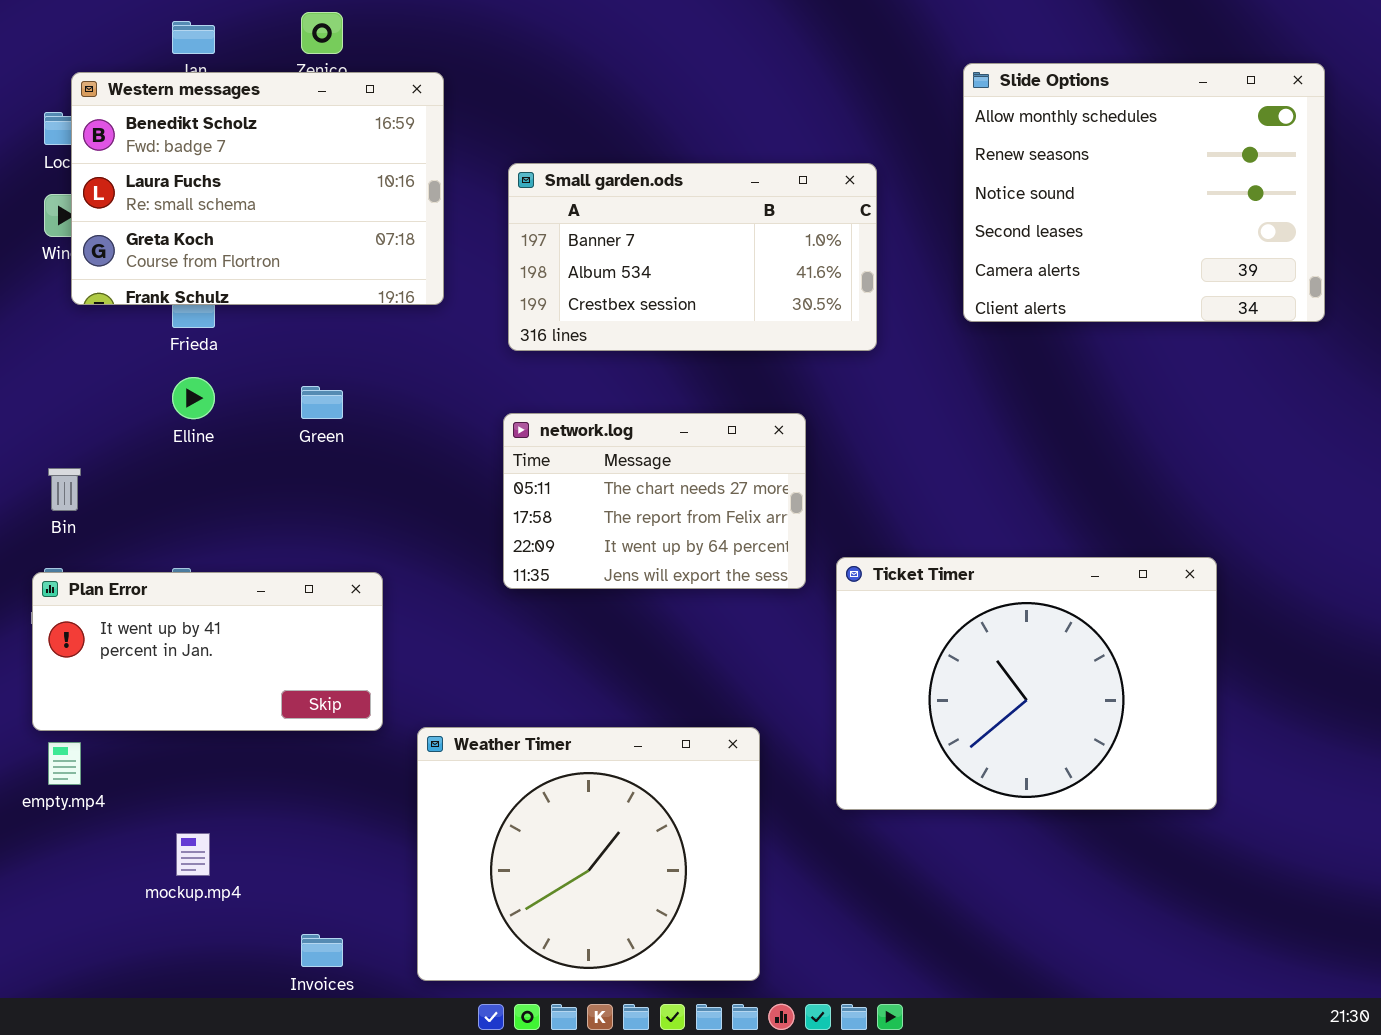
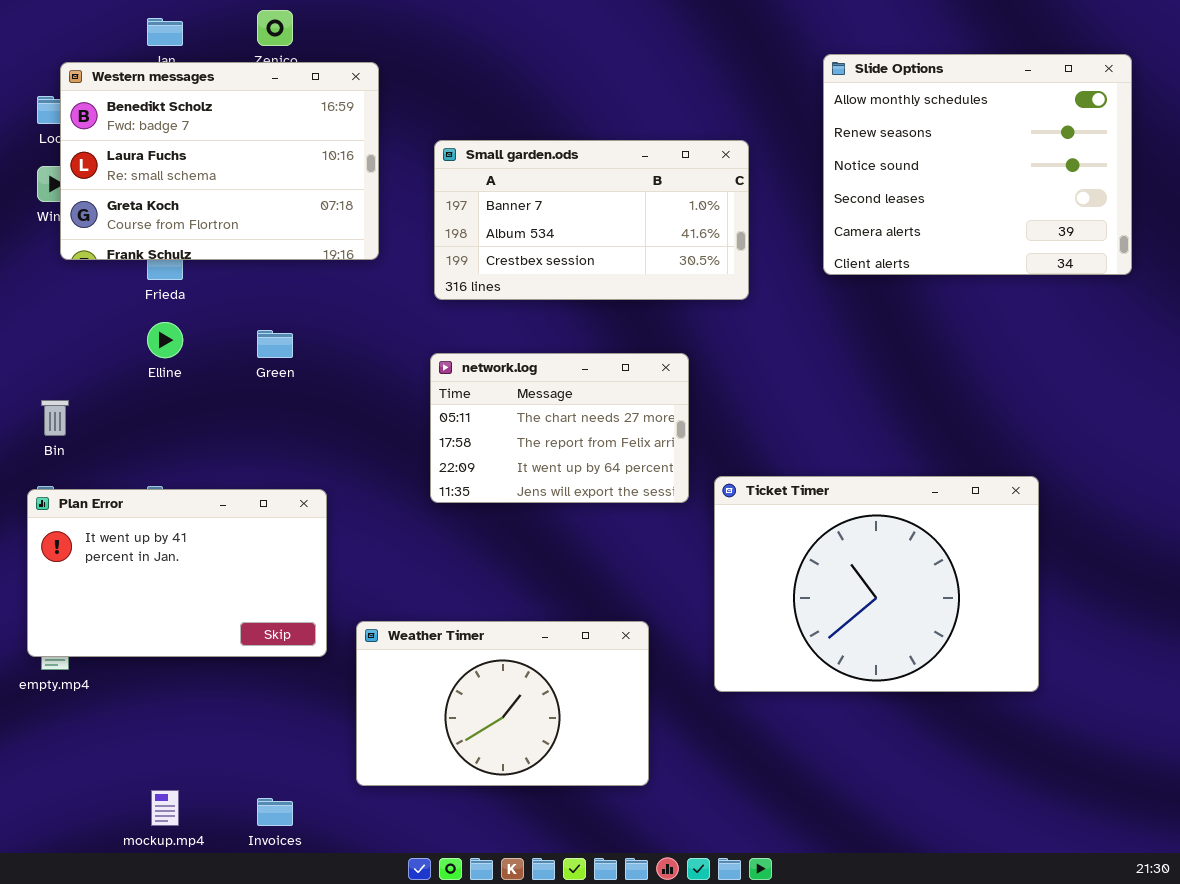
Plan Error: [32,572,383,731] -> [27,489,327,657], resized
Weather Timer: [417,727,760,981] -> [356,621,649,786], resized
mockup.mp4: [176,833,210,876] -> [151,790,179,826], moved

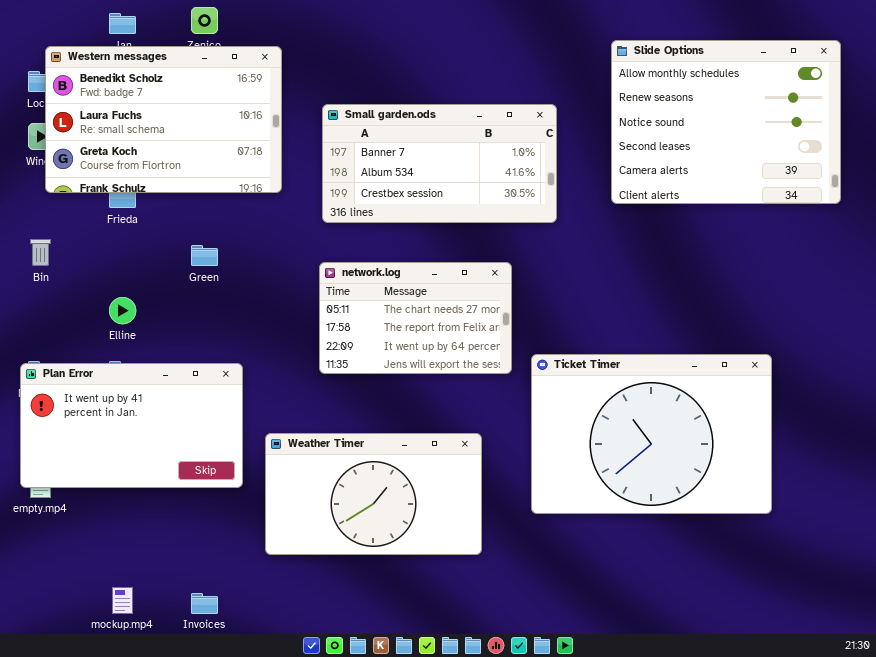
Elline: [147,322,183,358] -> [109,297,136,324], moved
Bin: [41,400,69,436] -> [30,239,51,266], moved
Weather Timer: [356,621,649,786] -> [265,433,482,555], moved

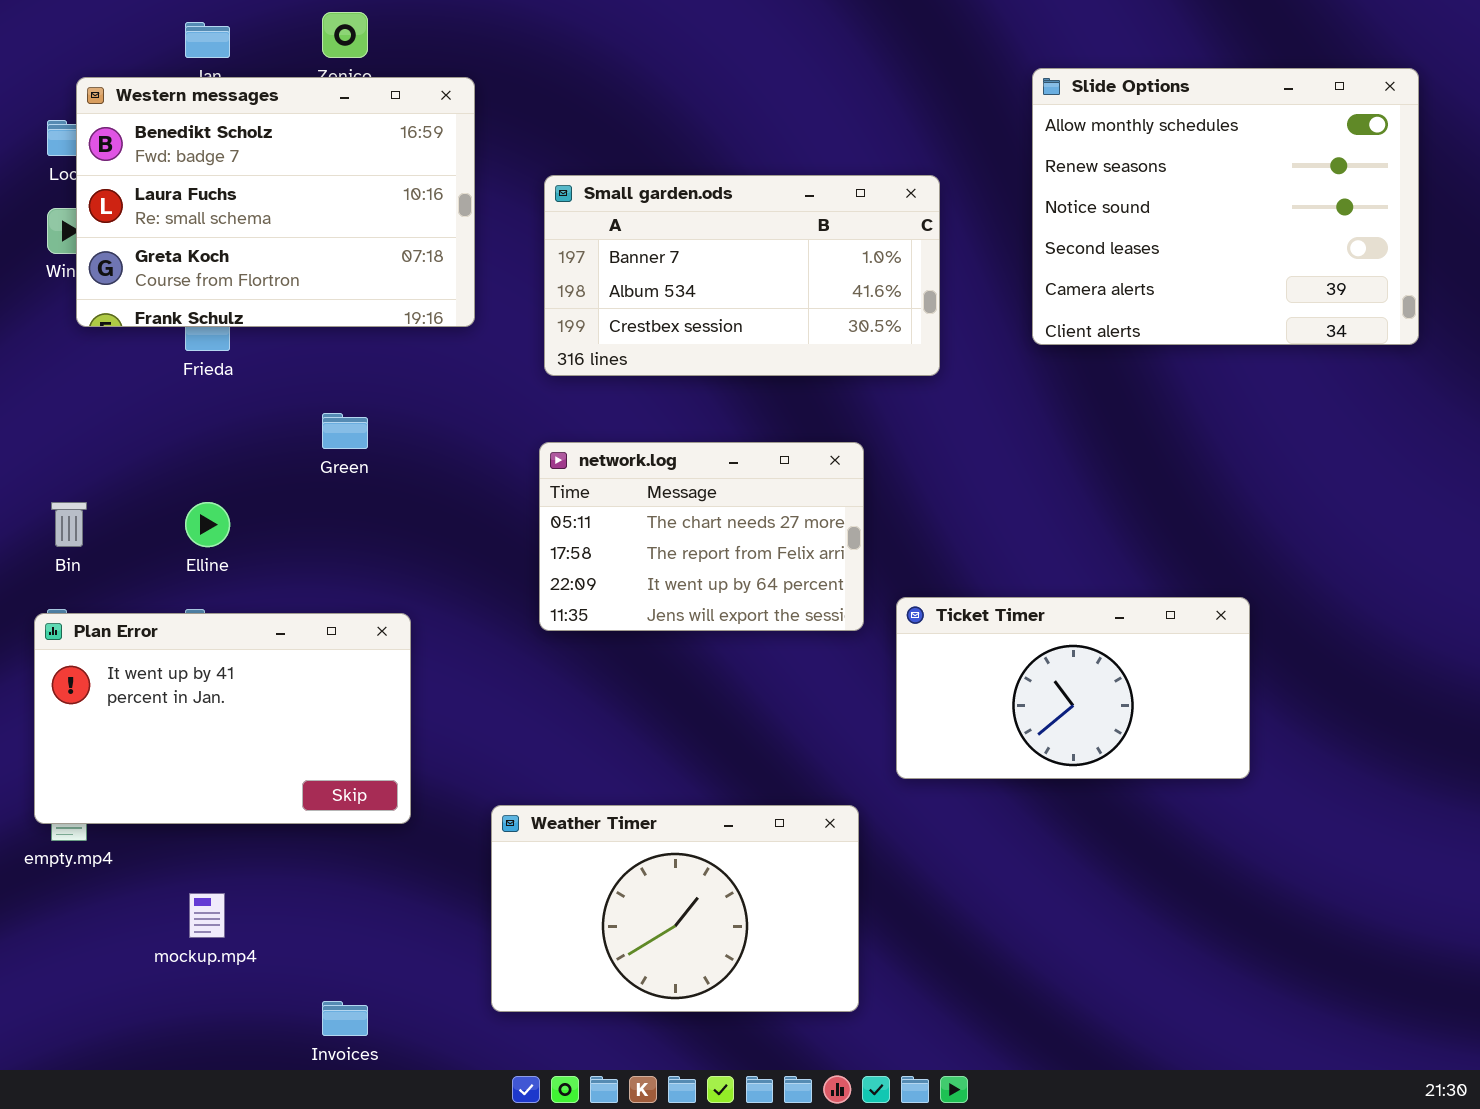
Bin: [30,239,51,266] -> [51,502,87,547], moved
Ticket Timer: [531,354,772,514] -> [896,597,1250,779], resized
Weather Timer: [265,433,482,555] -> [491,805,859,1012], moved
mockup.mp4: [112,587,133,614] -> [189,893,225,938], moved

